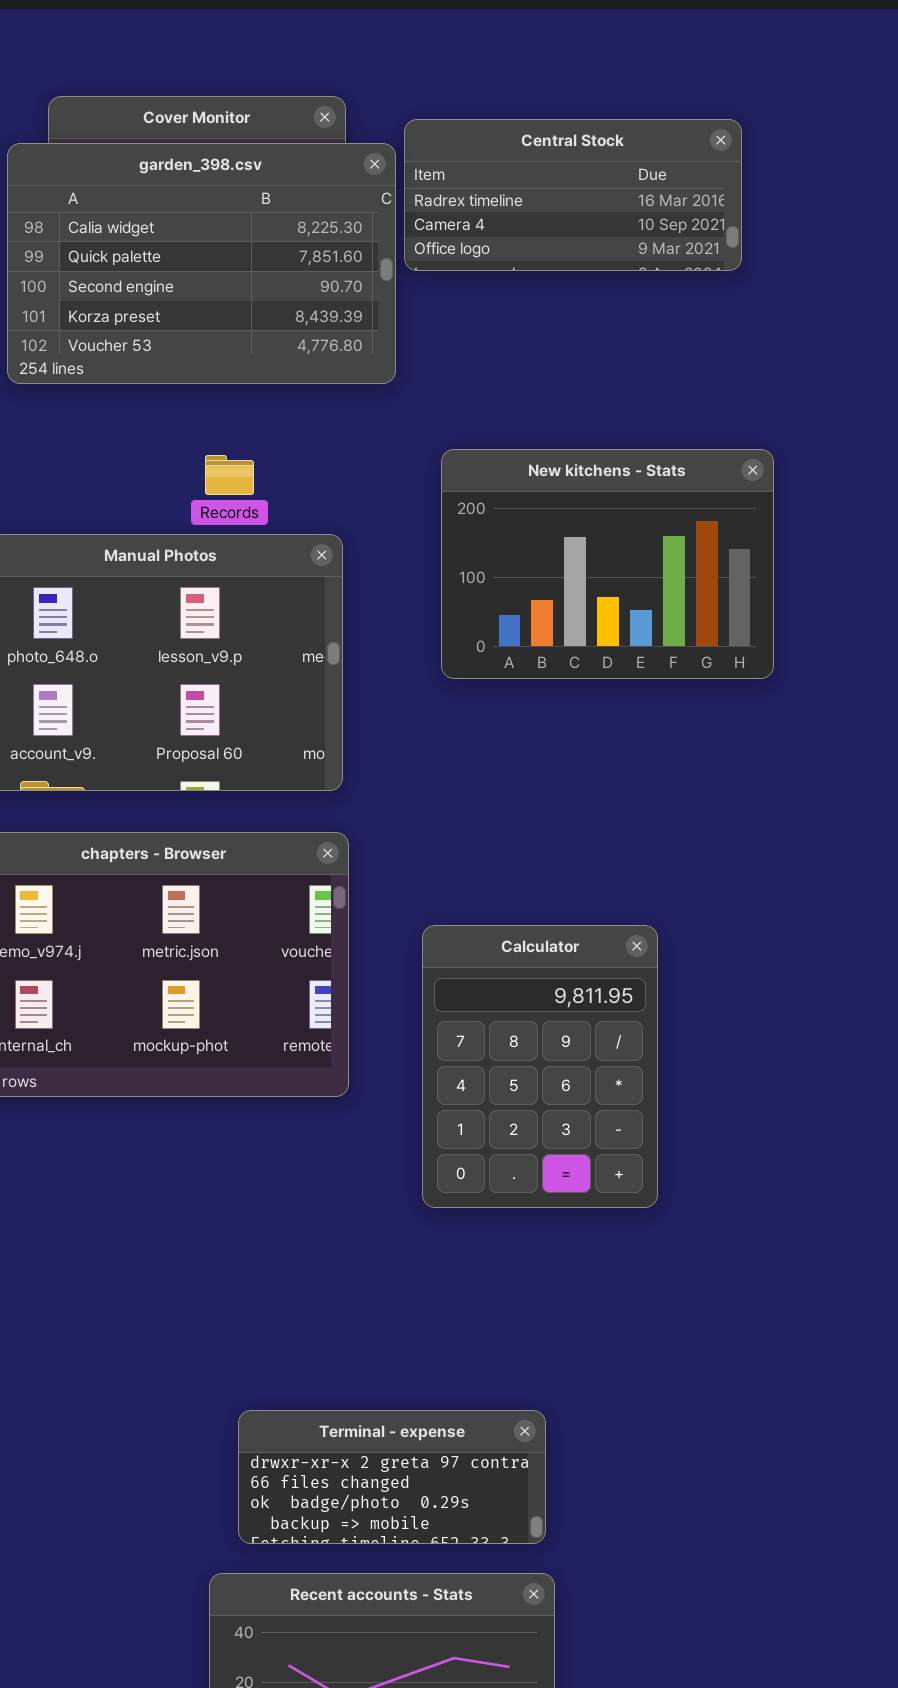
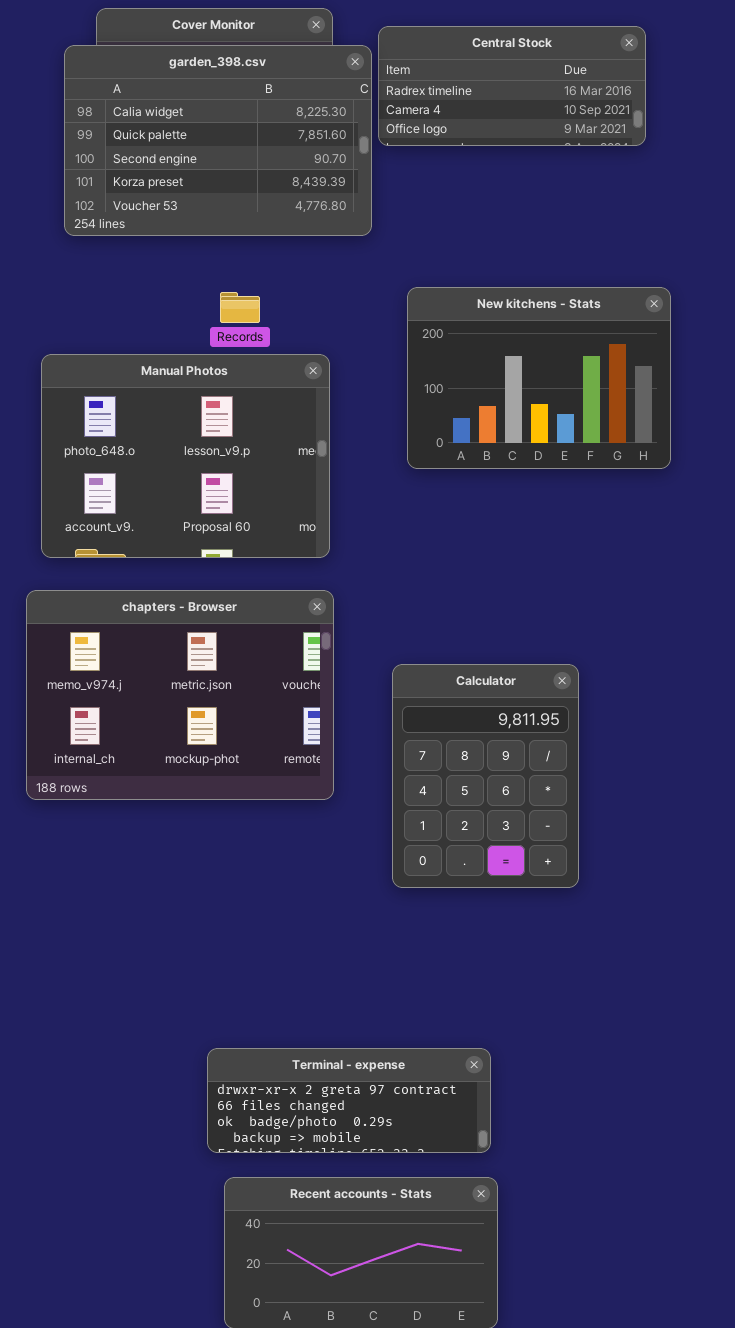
Terminal - expense: [238,1410,546,1544] -> [207,1048,491,1153], resized

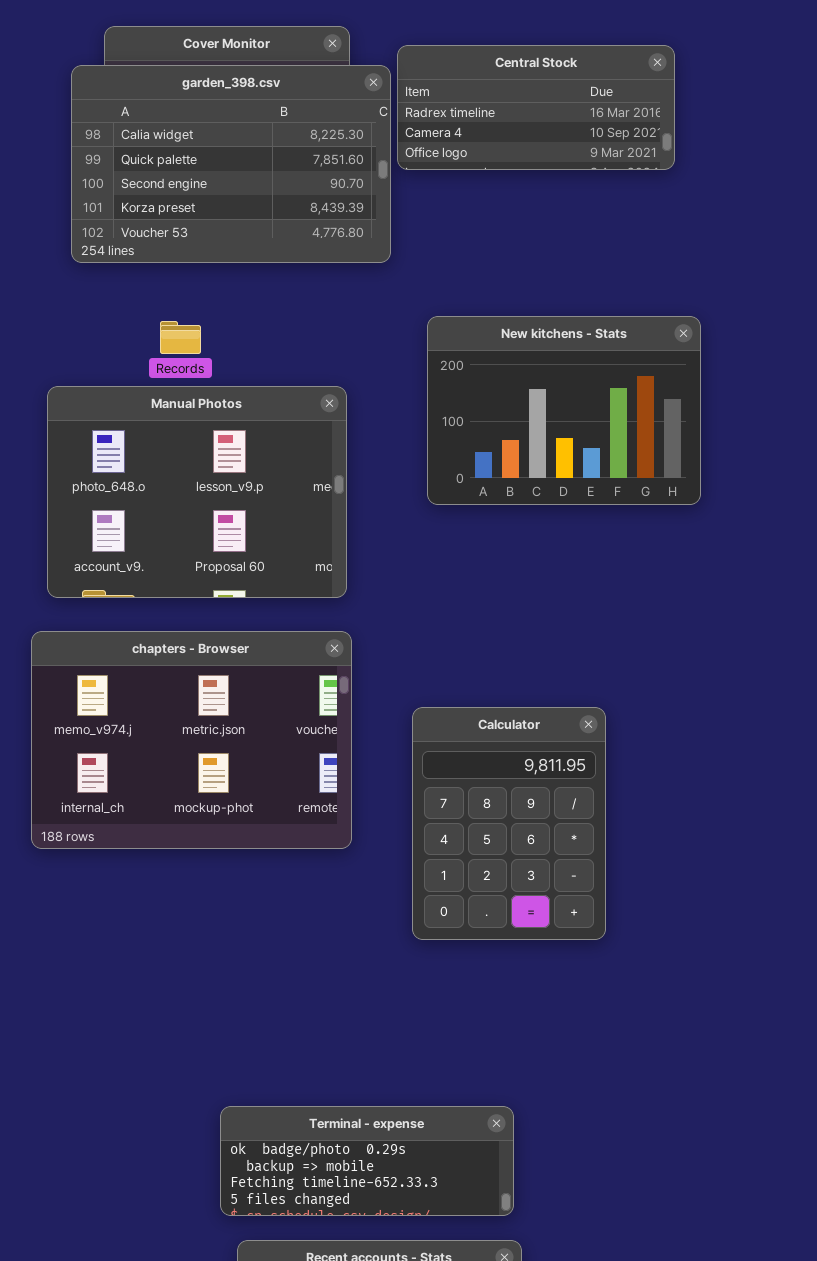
Records: [220,292,260,323] -> [160,321,201,354], moved
Terminal - expense: [207,1048,491,1153] -> [220,1106,514,1216], scrolled down 2 rows

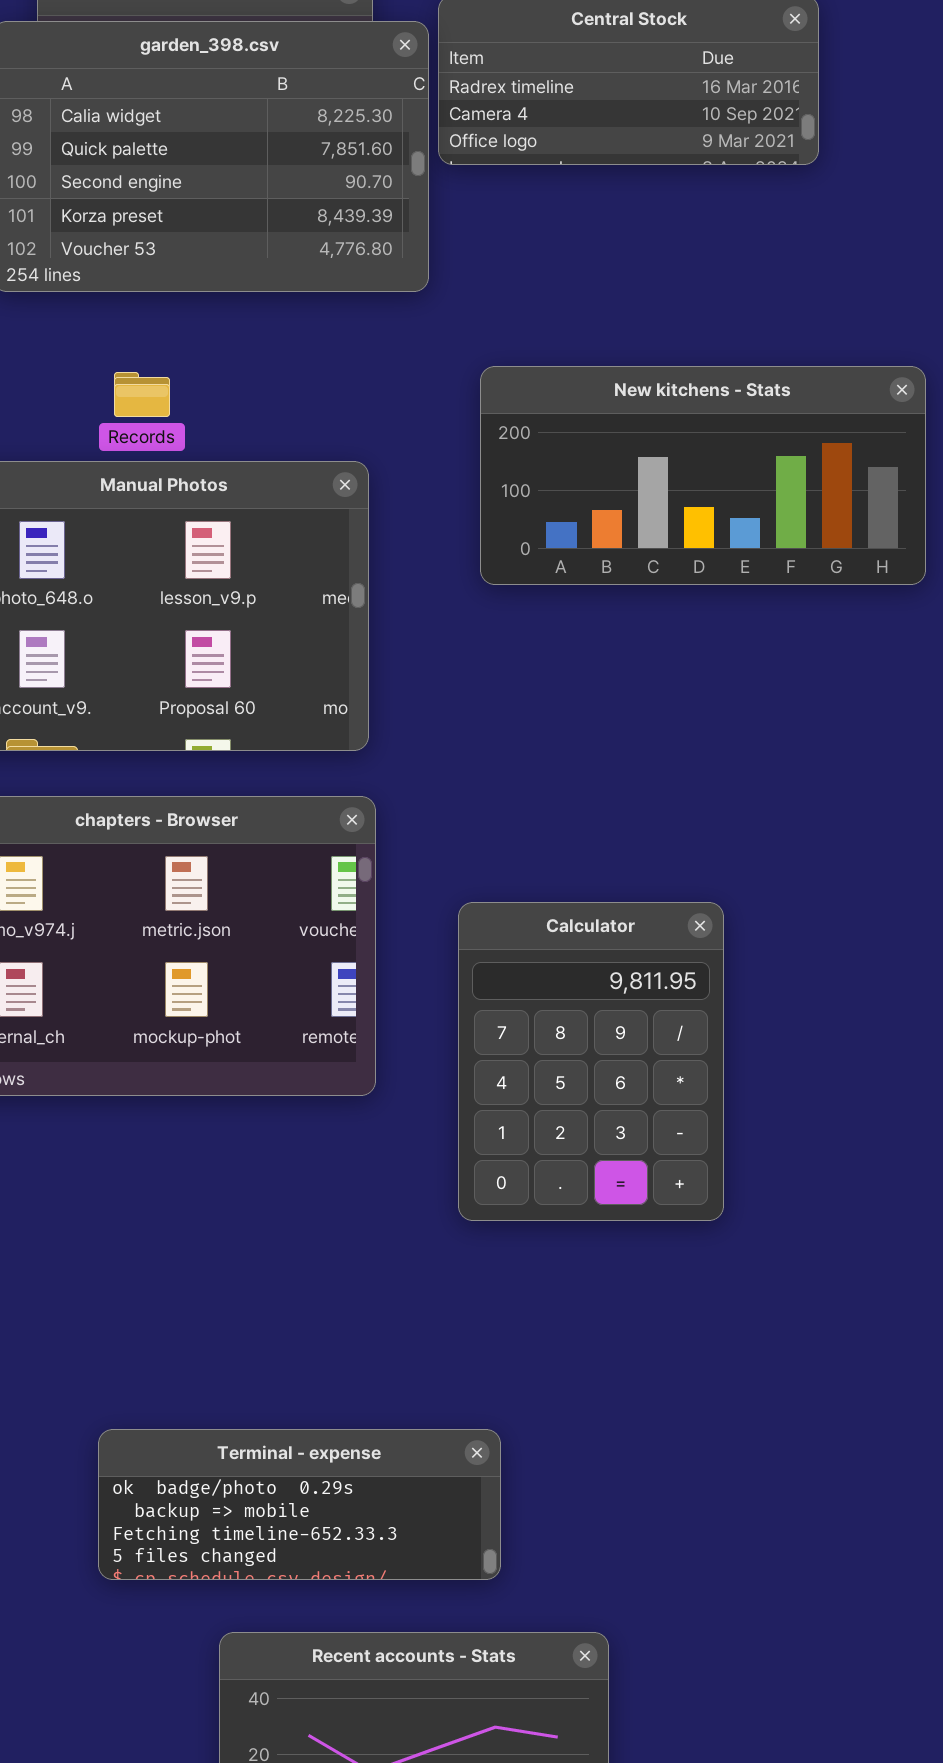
New kitchens - Stats: [427,316,701,505] -> [480,366,926,585], resized
Terminal - expense: [220,1106,514,1216] -> [98,1429,501,1580], moved

